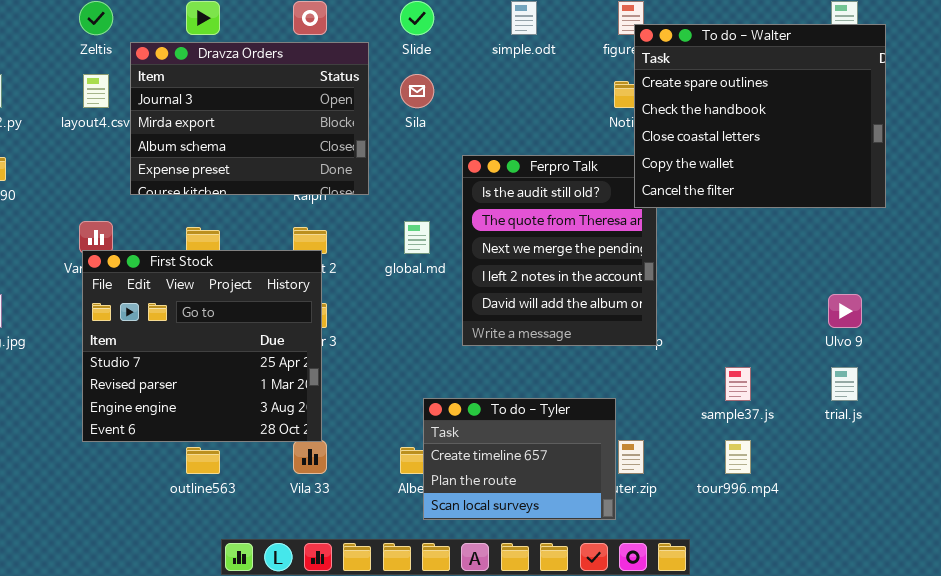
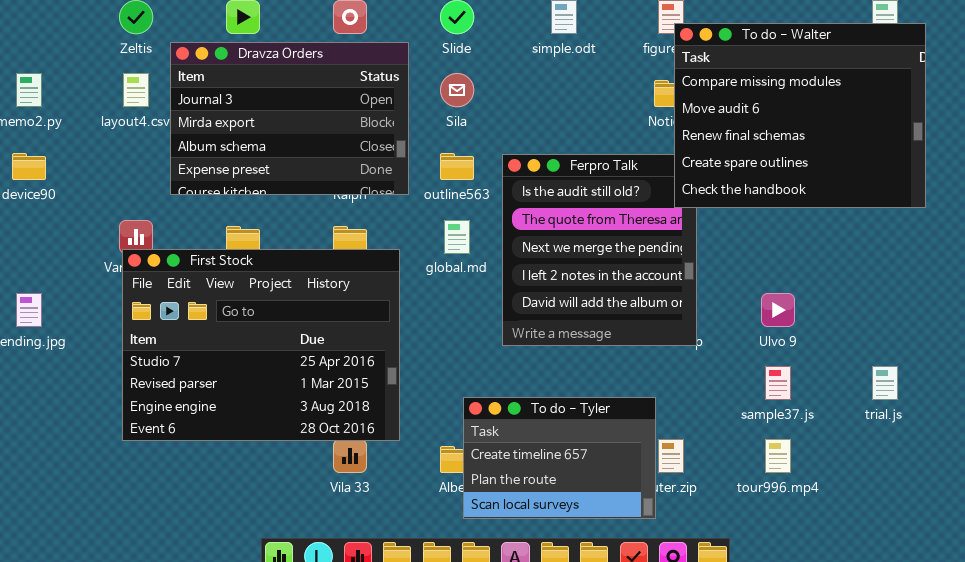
To do - Walter: [634,24,886,208] -> [674,23,926,208], scrolled up 3 rows
First Stock: [82,250,322,442] -> [122,249,400,441], resized
Ulvo 9: [828,294,862,328] -> [761,293,795,327], moved
outline563: [186,447,220,474] -> [440,153,474,180], moved

